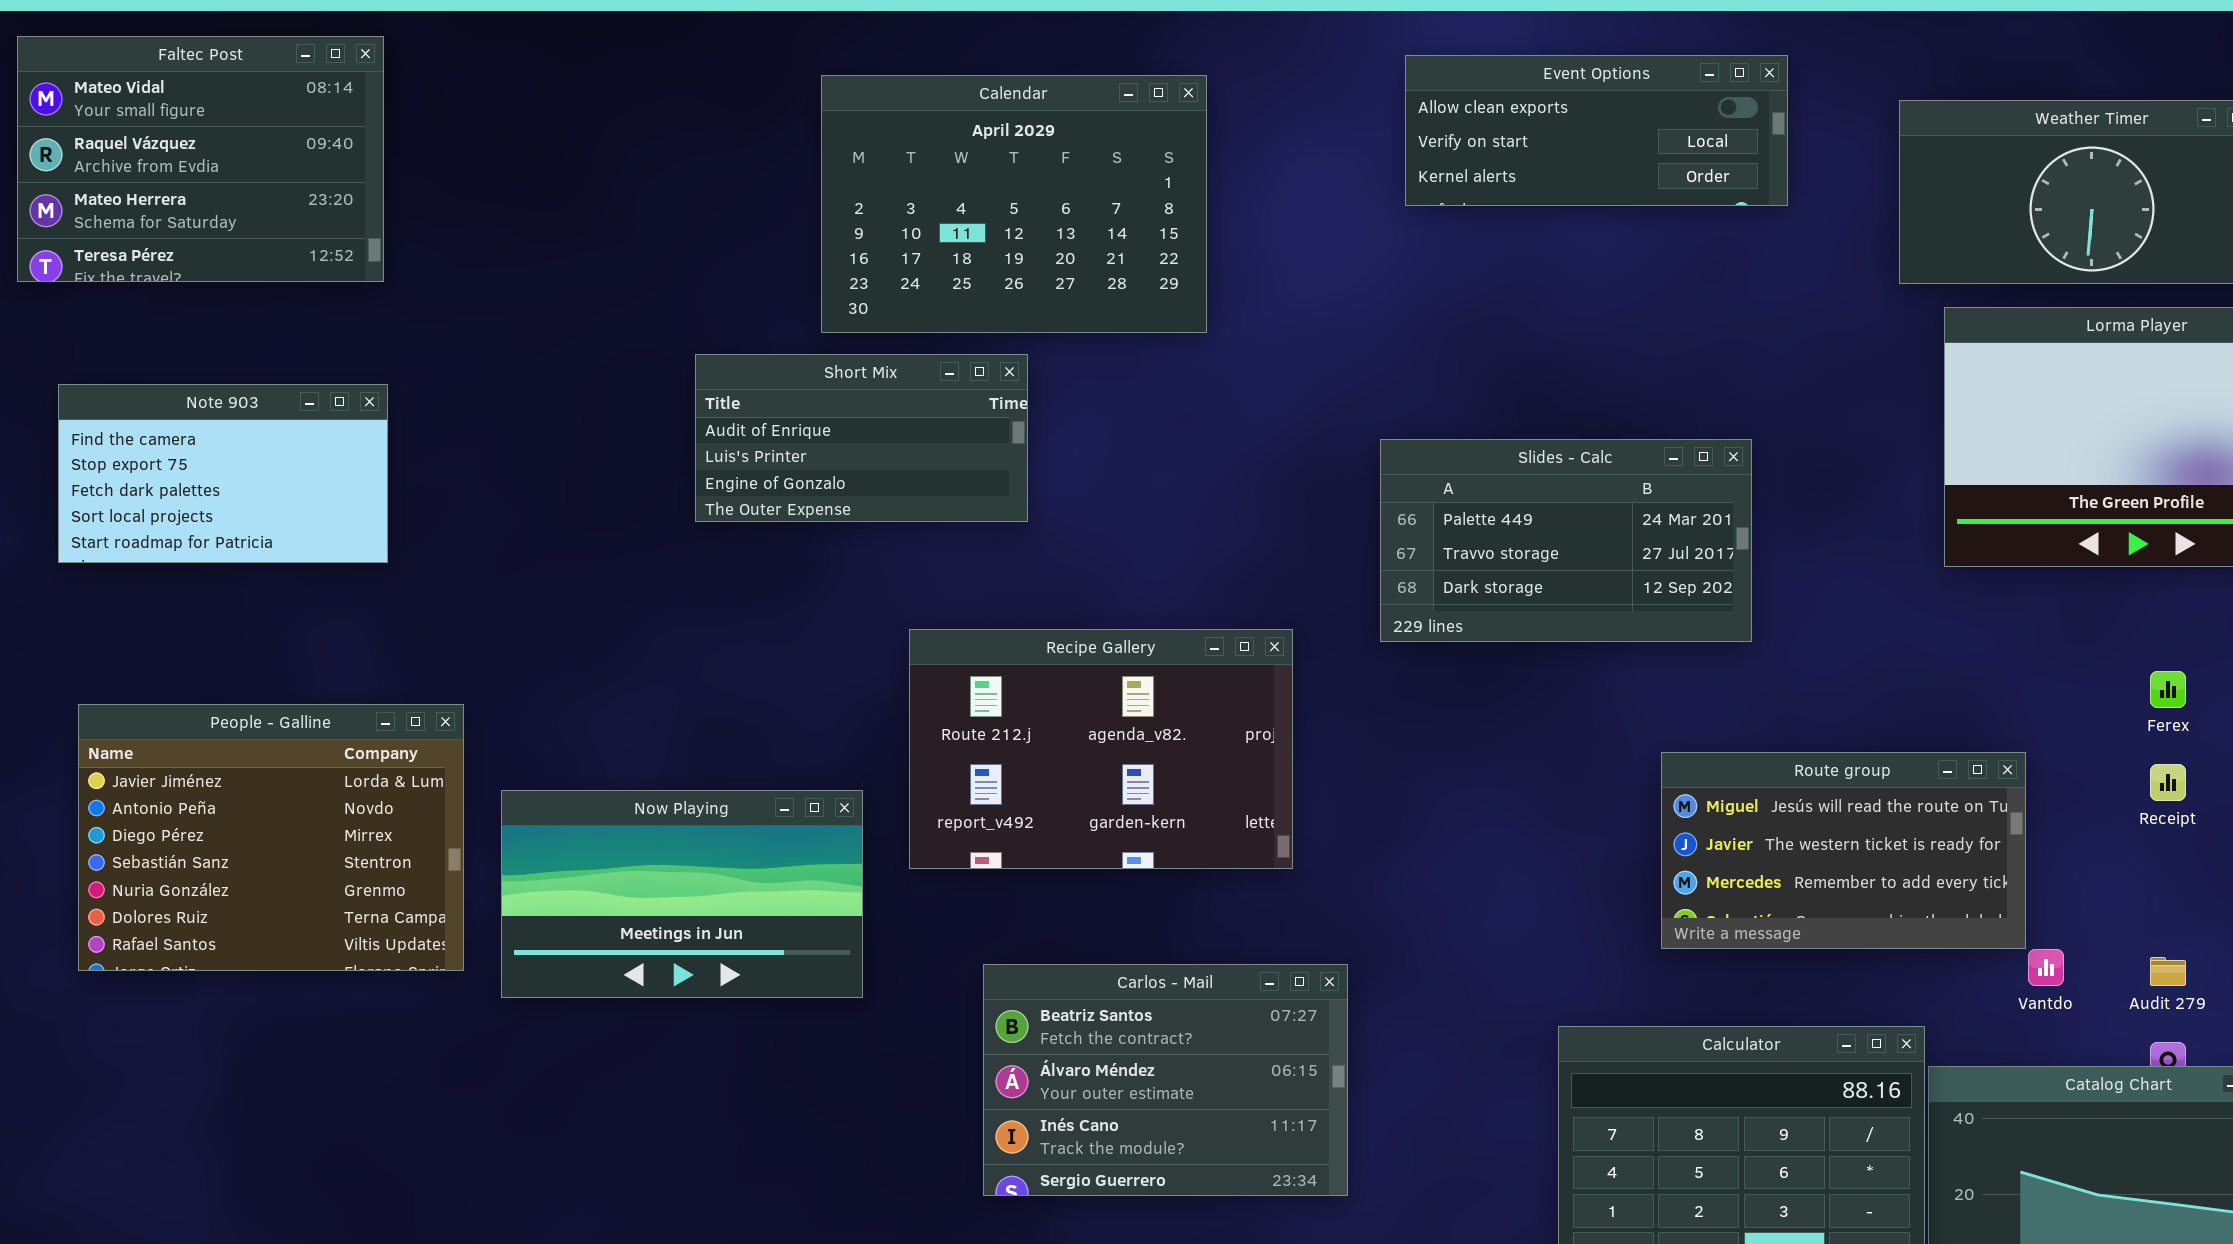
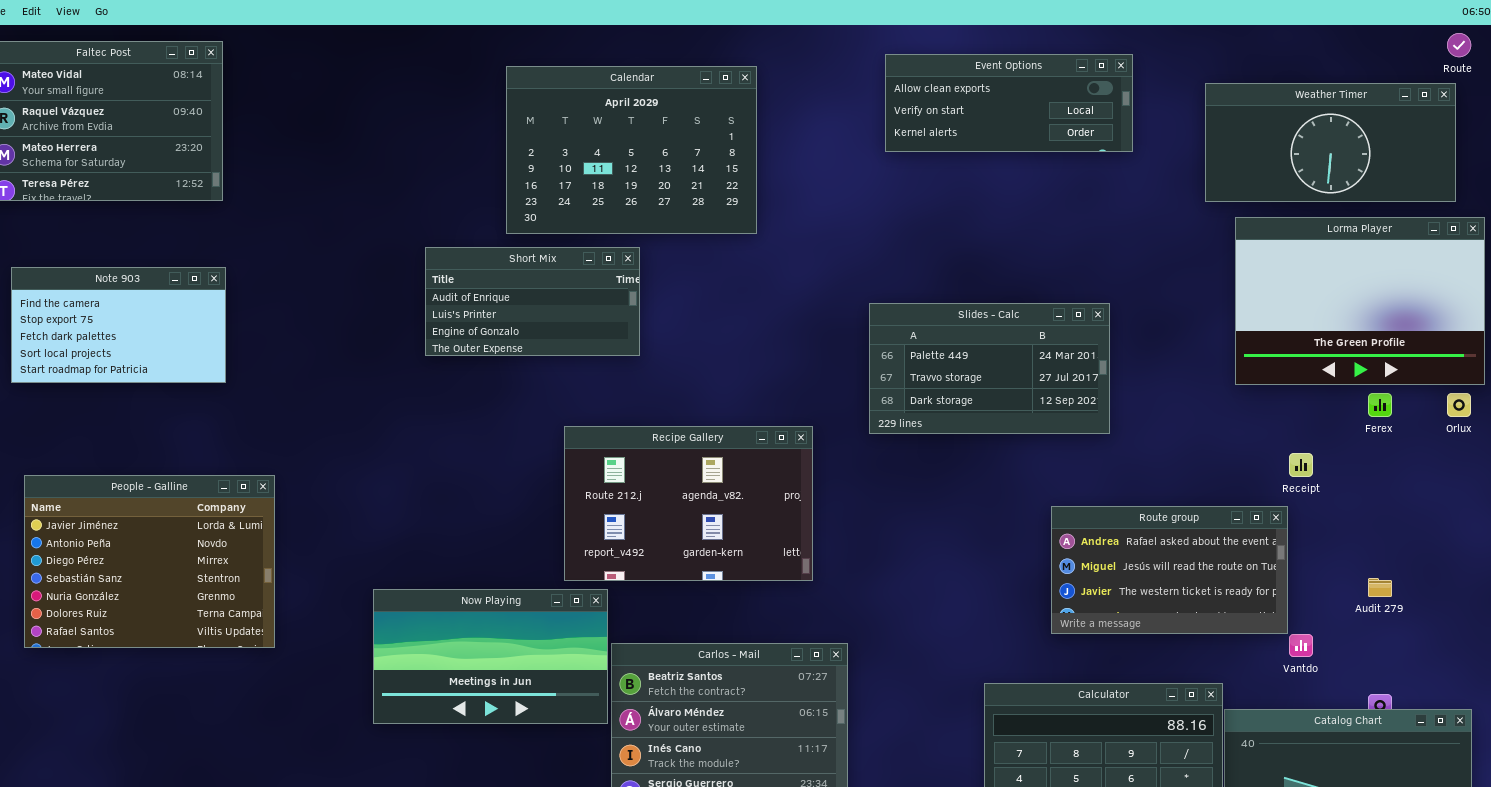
Ferex: [2150,671,2186,708] -> [1368,393,1392,417], moved
Route group: [1661,752,2026,949] -> [1051,506,1288,634], scrolled up 1 row
Receipt: [2150,764,2186,801] -> [1289,453,1313,477], moved
Now Playing: [501,790,863,998] -> [373,589,608,724], moved
Audit 279: [2150,957,2186,986] -> [1368,578,1392,597], moved

